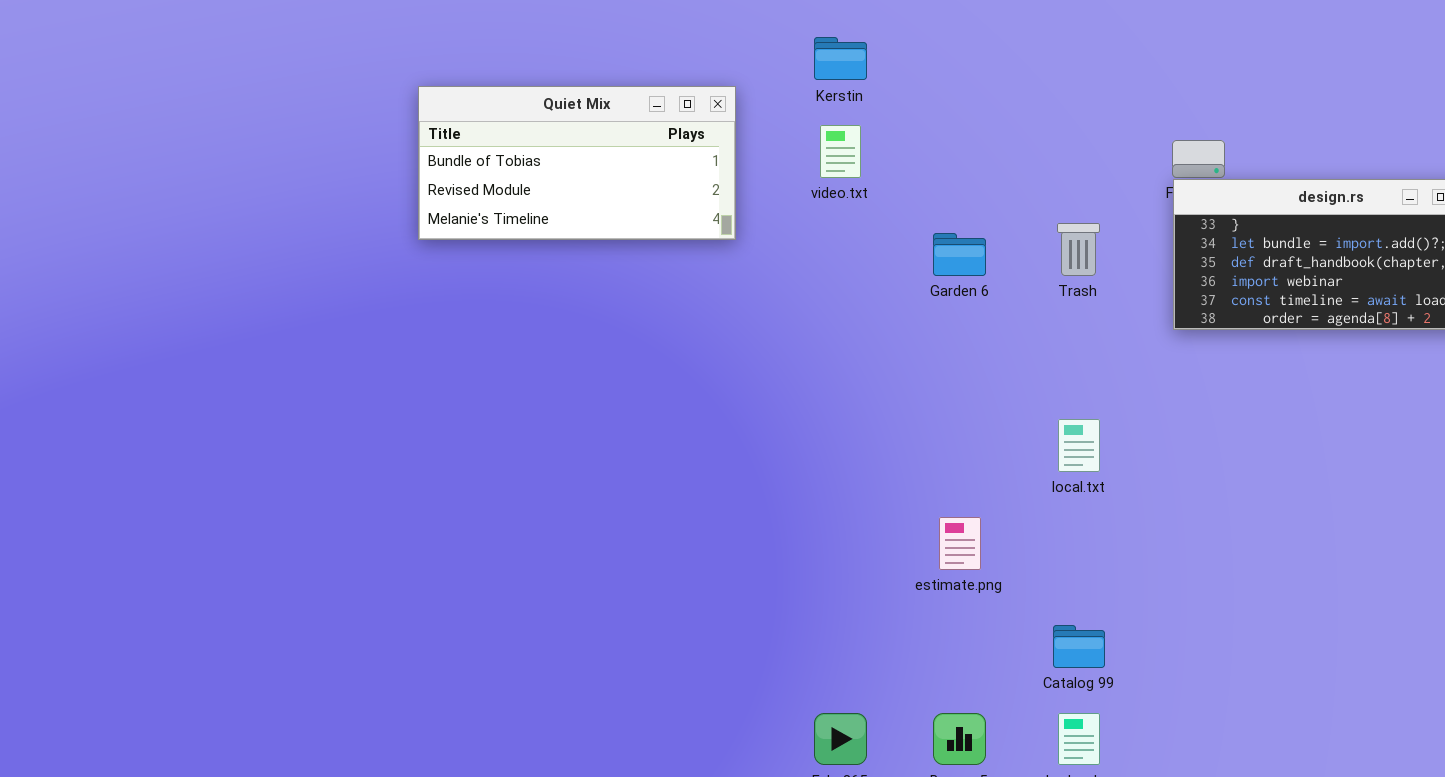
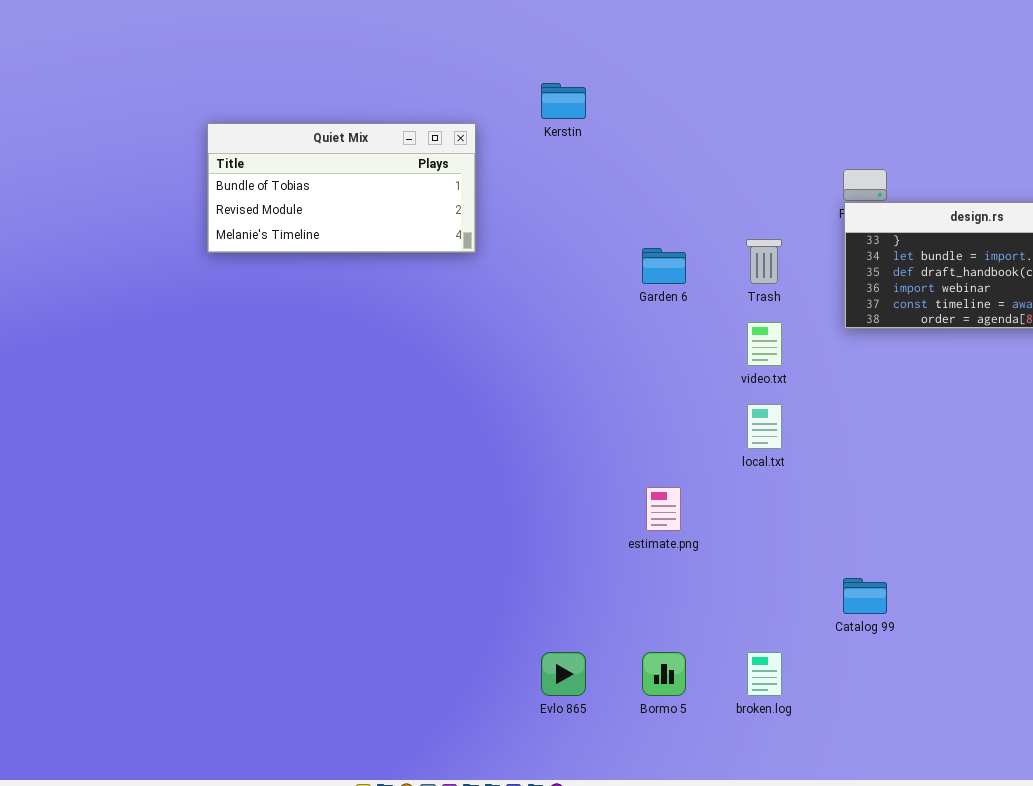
video.txt: [820,125,861,178] -> [747,322,782,366], moved
Catalog 99: [1053,625,1105,668] -> [843,578,887,614], moved

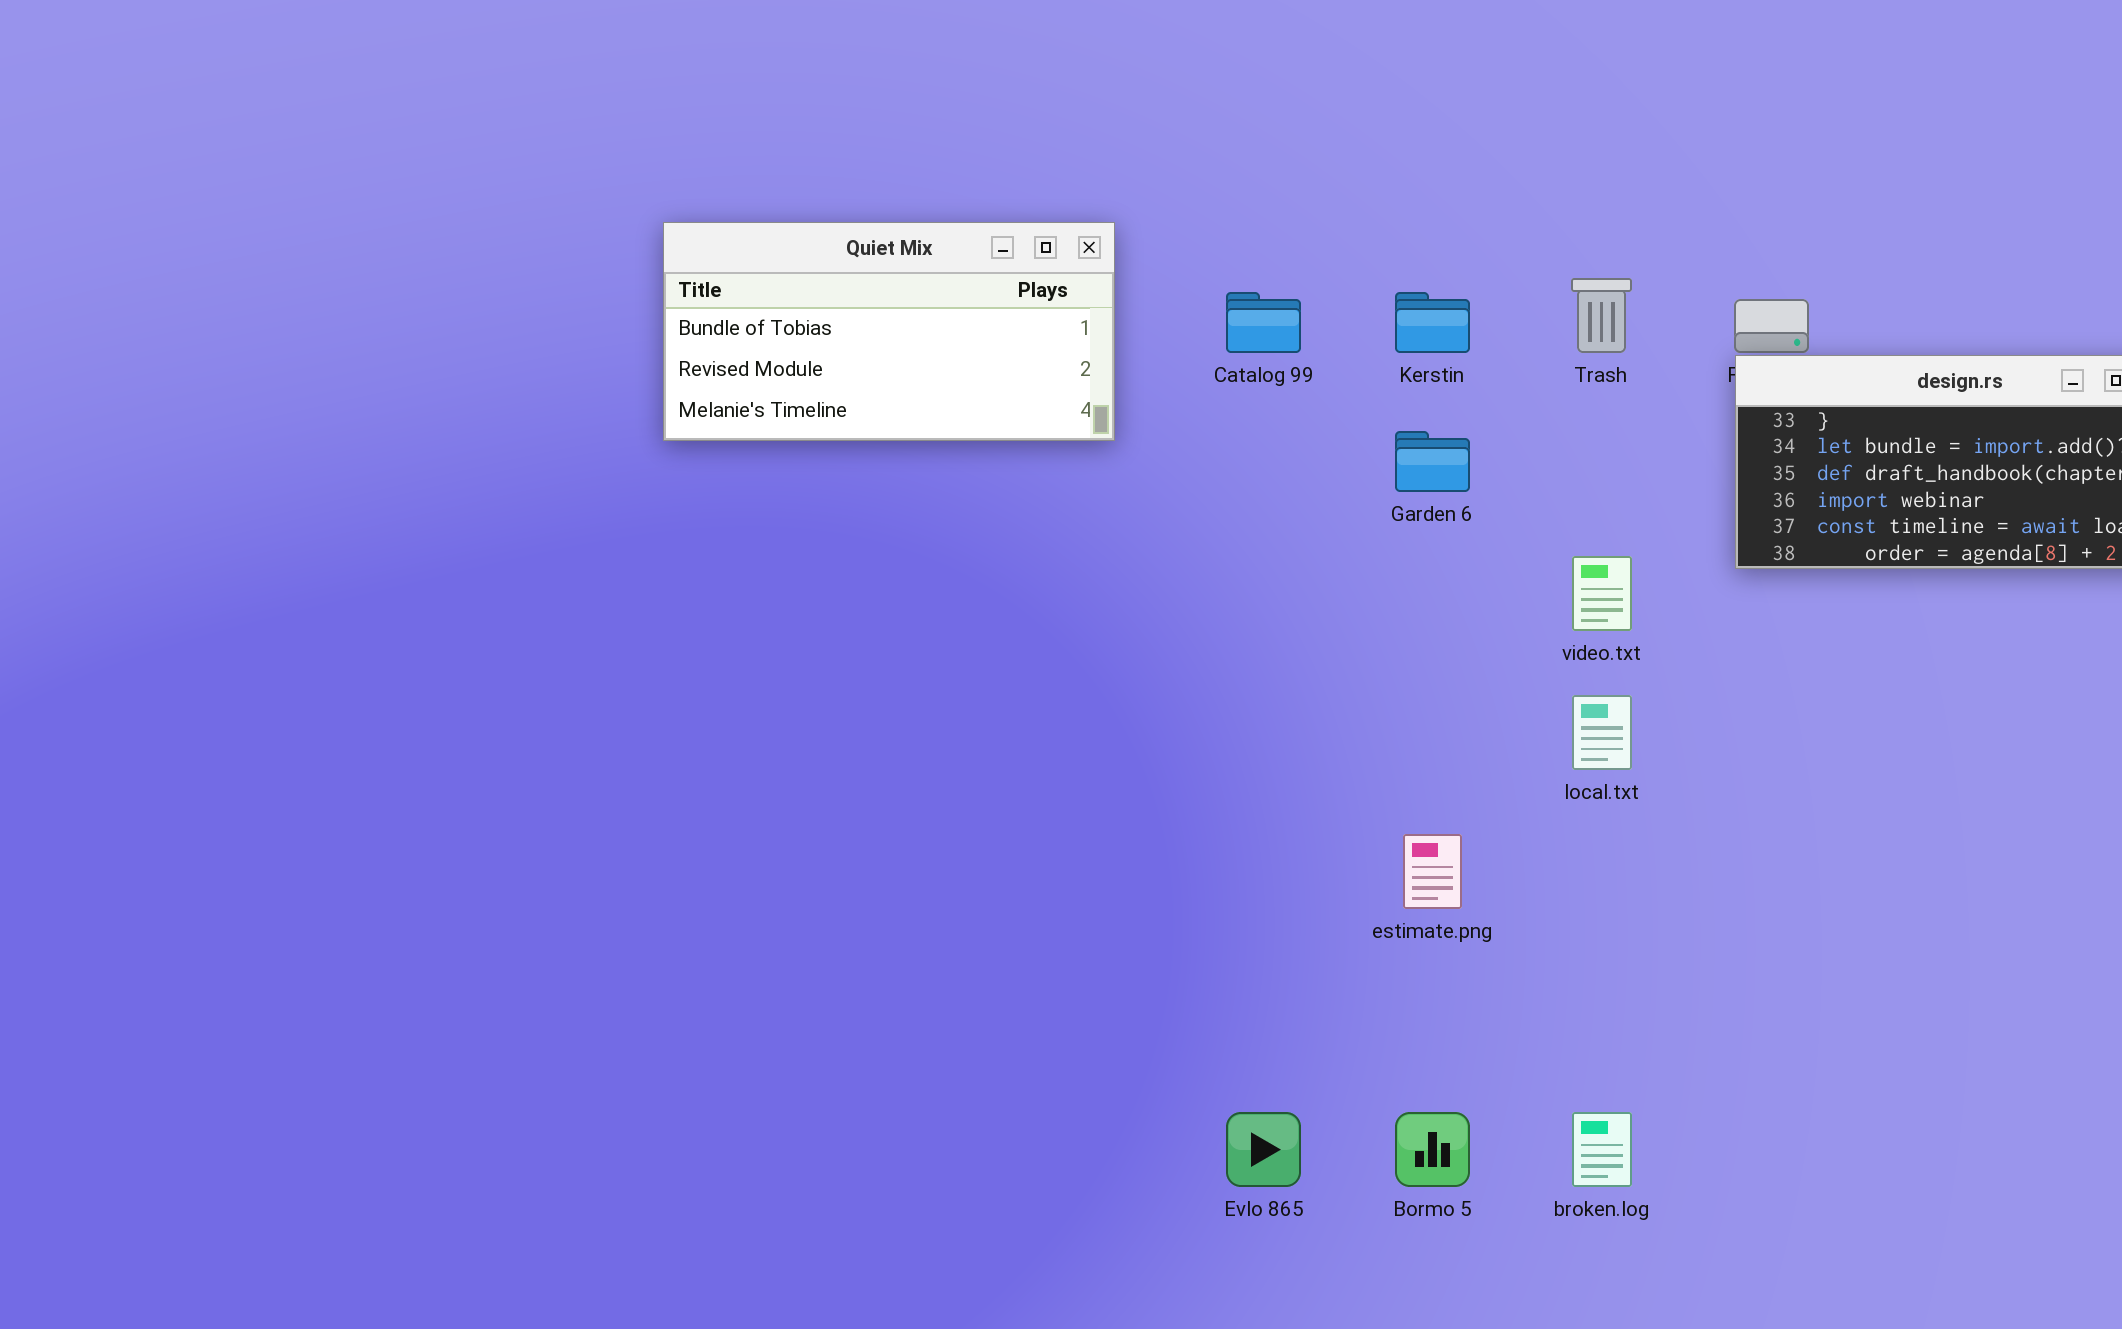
Kerstin: [541,83,586,119] -> [1395,292,1470,353], moved
Trash: [746,239,782,284] -> [1571,278,1632,353], moved
Catalog 99: [843,578,887,614] -> [1226,292,1301,353], moved

